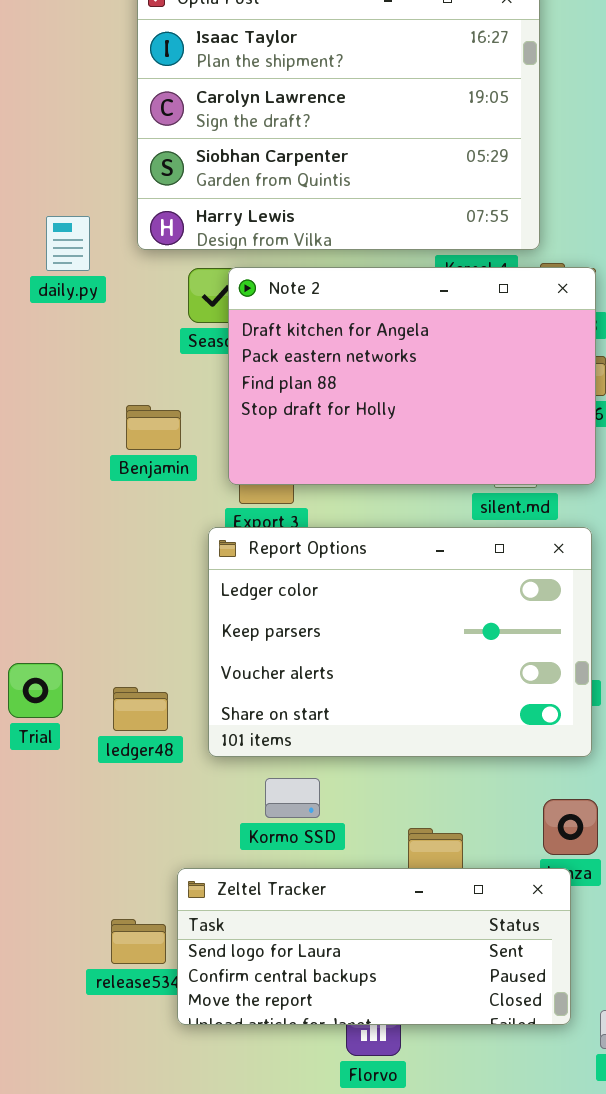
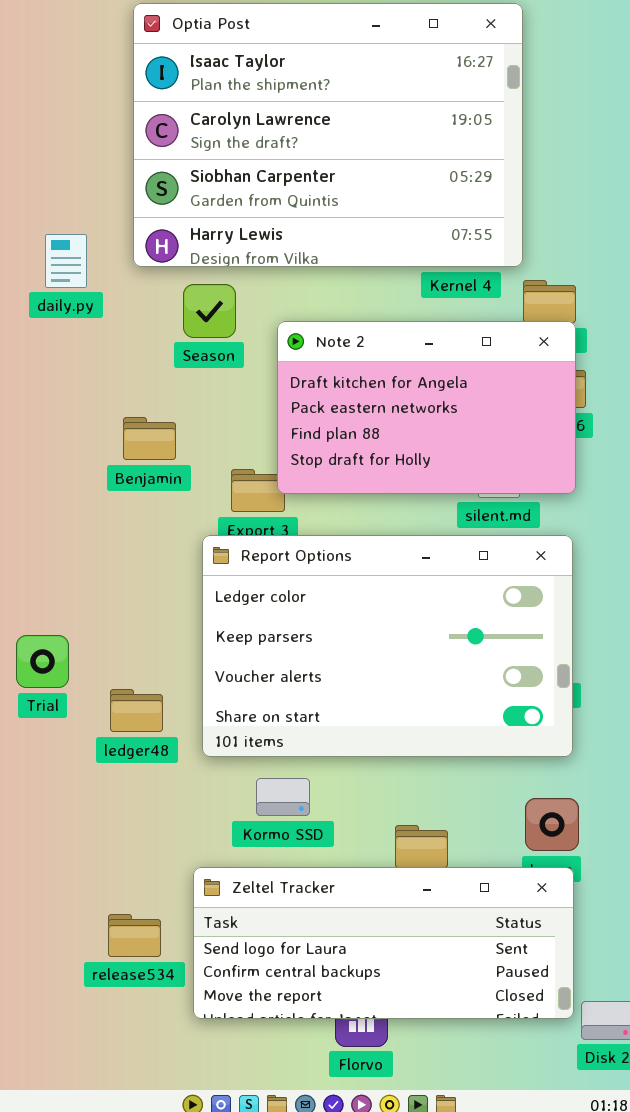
Note 2: [228,267,596,485] -> [277,321,576,494], resized
Trial: [8,663,63,718] -> [16,635,69,688], moved
Zeltel Tracker: [177,868,571,1025] -> [193,867,574,1019], moved

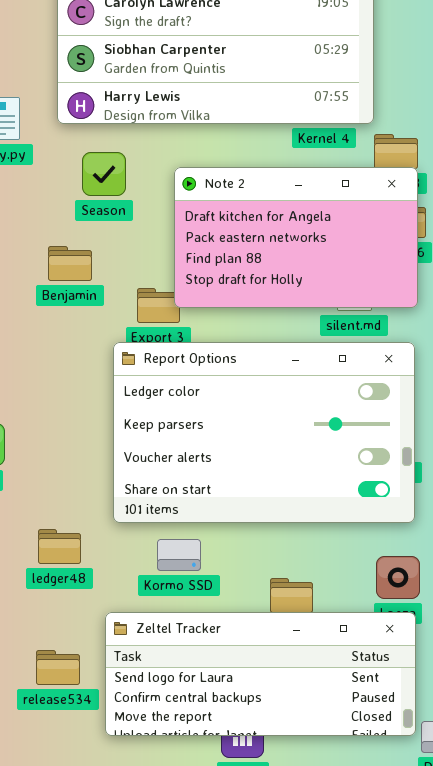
Season: [183,284,236,338] -> [82,152,126,196], moved
ledger48: [110,689,163,732] -> [38,529,81,564], moved

